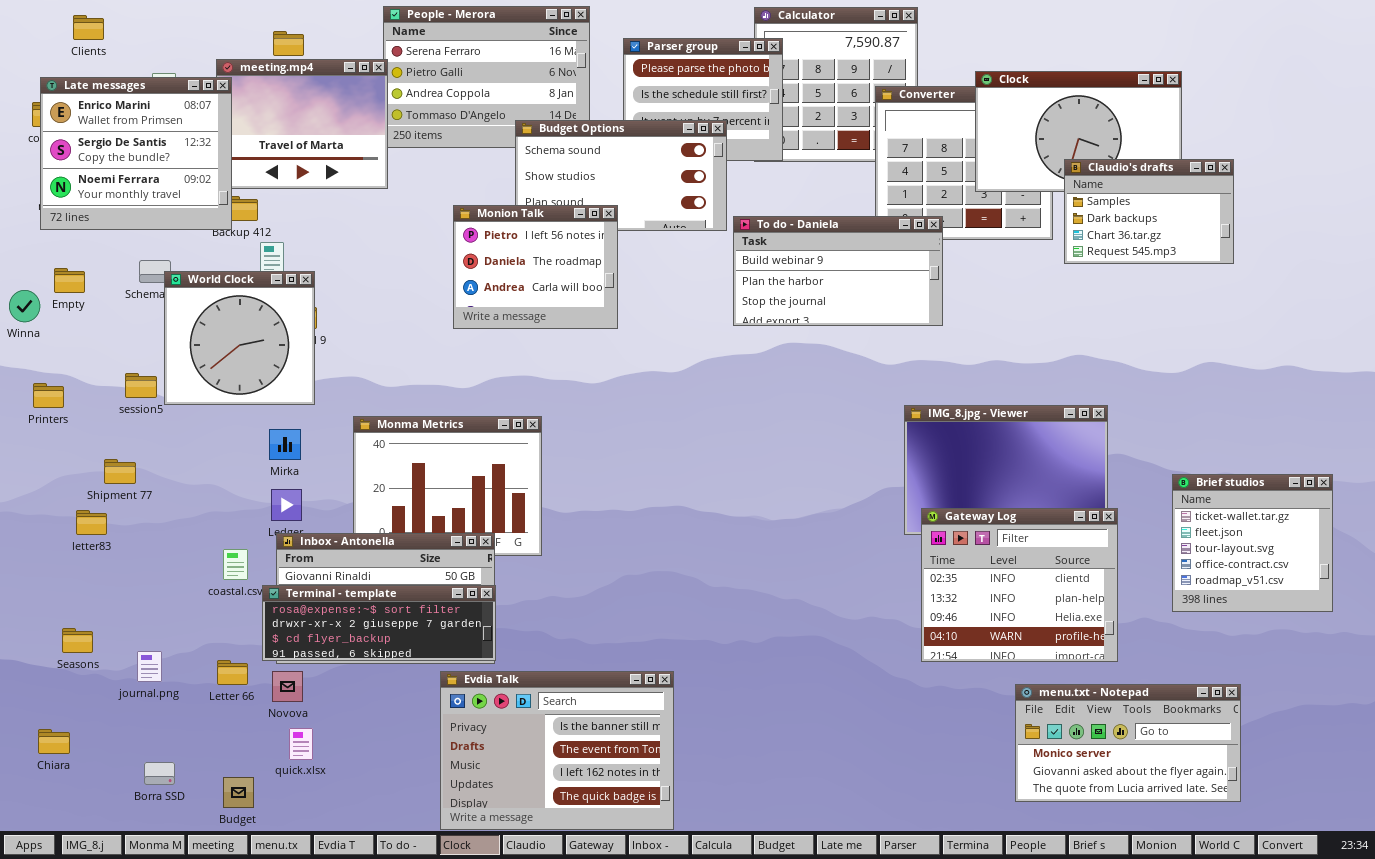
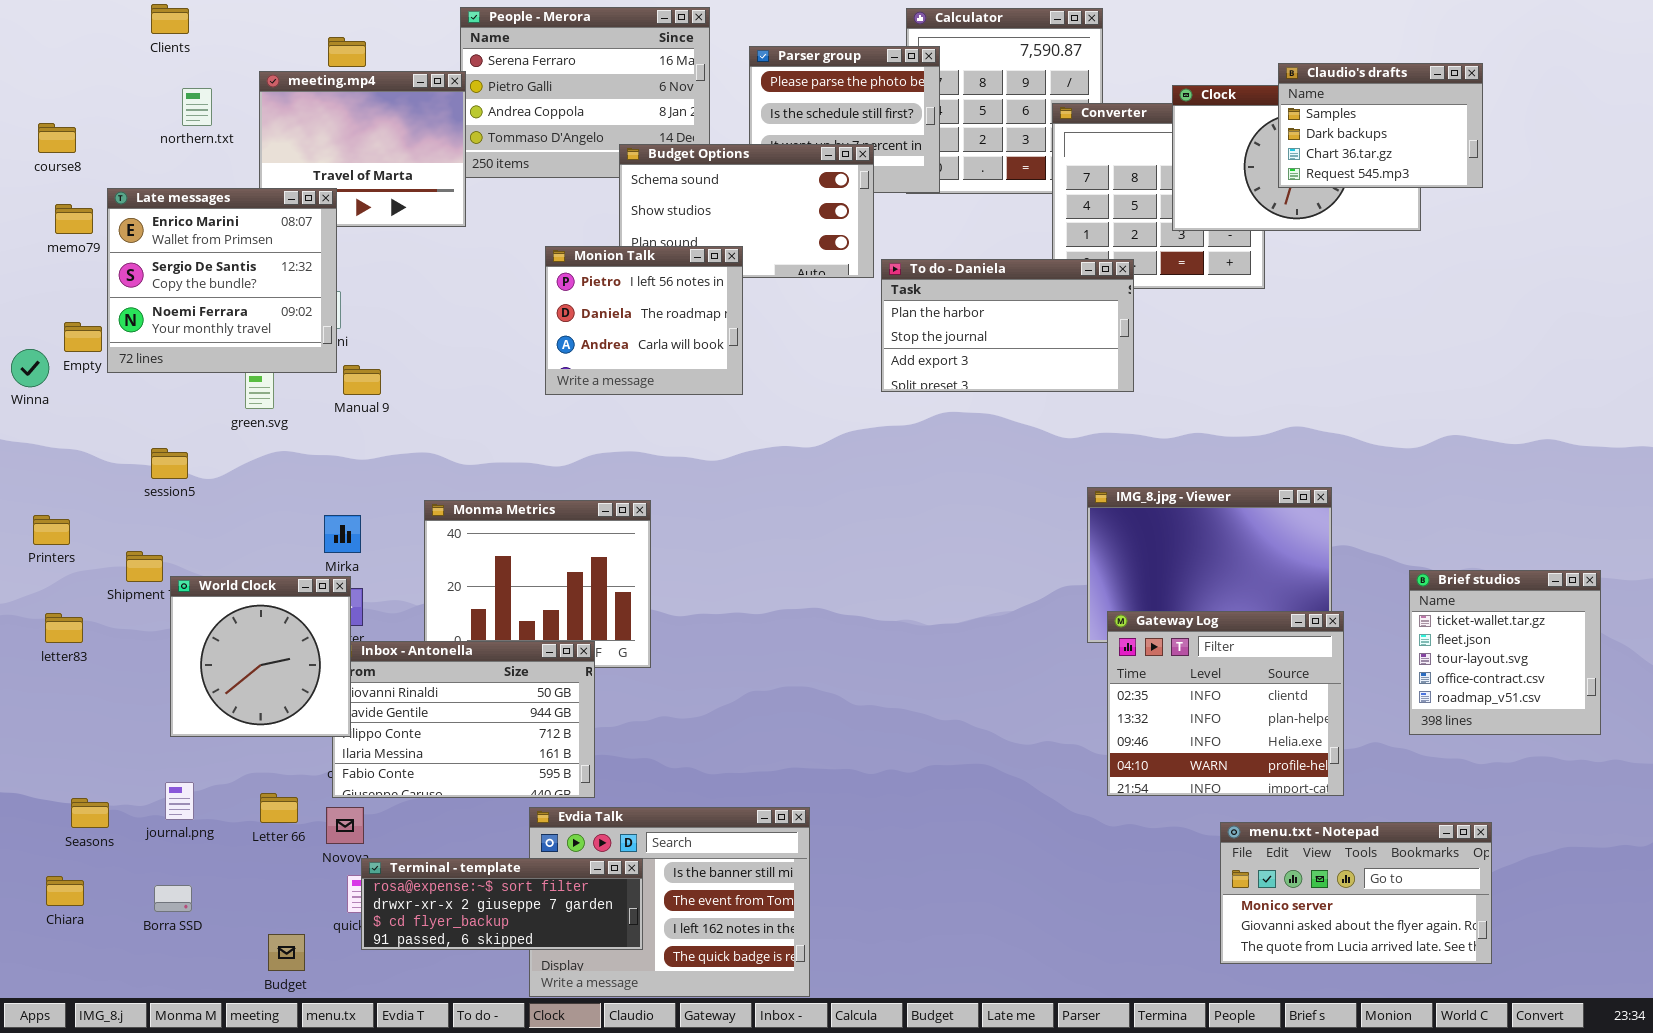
Clients: [73,15,104,40] -> [151,4,189,34], moved
Late messages: [40,77,232,230] -> [107,188,337,373], moved
Claudio's drafts: [1064,159,1234,264] -> [1278,63,1483,188], moved
To do - Daniela: [733,216,943,326] -> [881,259,1134,392], scrolled down 1 row
World Clock: [164,271,315,405] -> [170,576,351,737], moved
Printers: [33,383,64,408] -> [33,515,70,545], moved
letter83: [76,510,107,535] -> [45,613,83,643], moved
Terminal - template: [262,585,496,661] -> [361,858,643,950], moved
Seasons: [62,628,93,653] -> [71,798,109,828], moved
Borra SSD: [144,762,175,785] -> [154,885,192,912], moved

